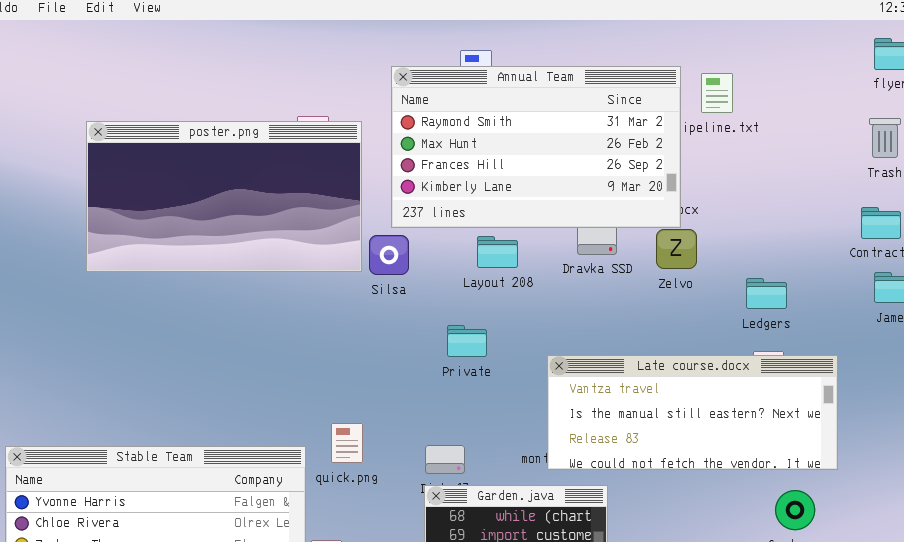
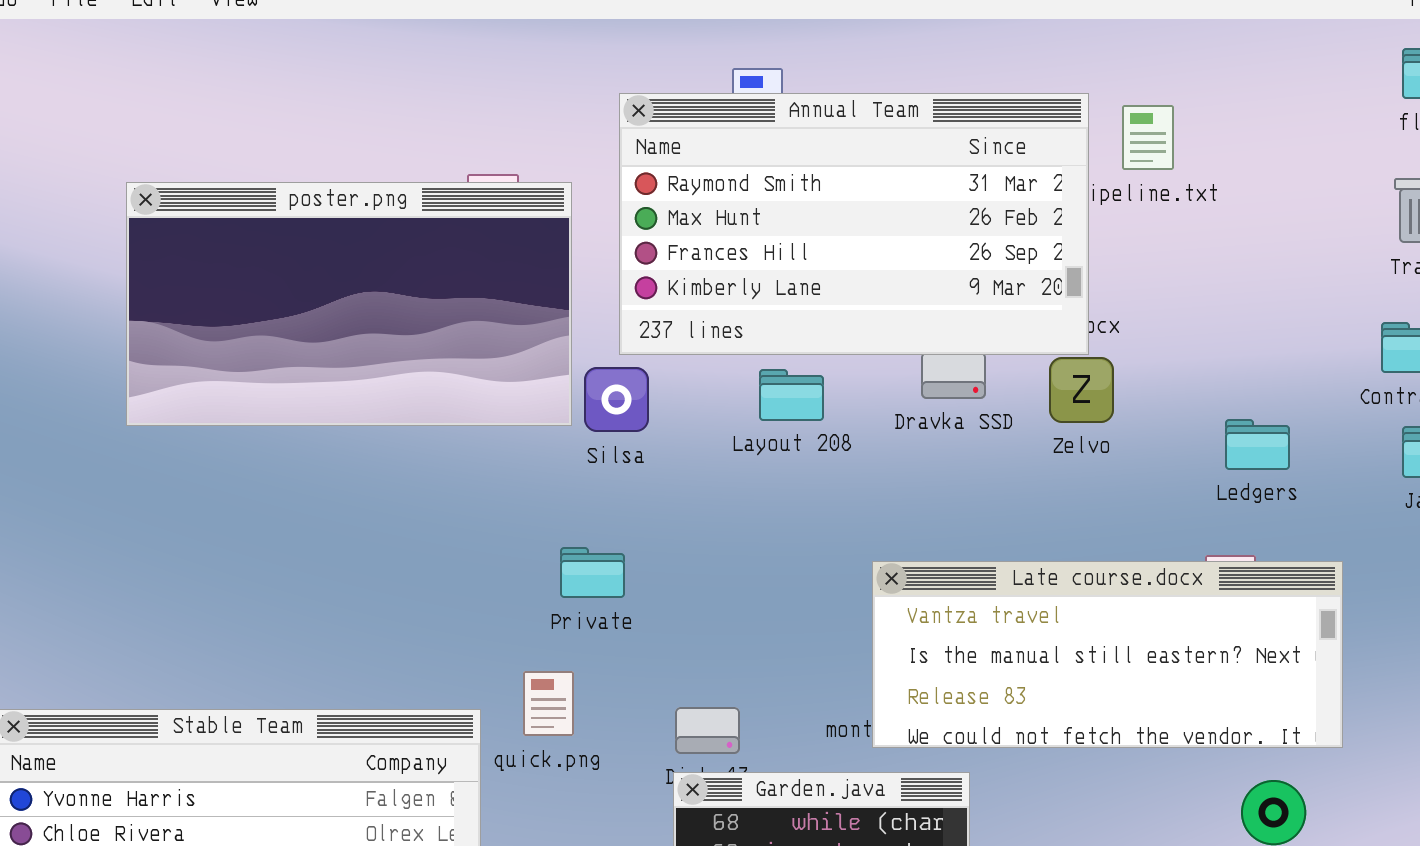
Ledgers: [746,278,787,309] -> [1225,419,1290,470], moved
Private: [447,325,487,357] -> [560,547,625,598], moved

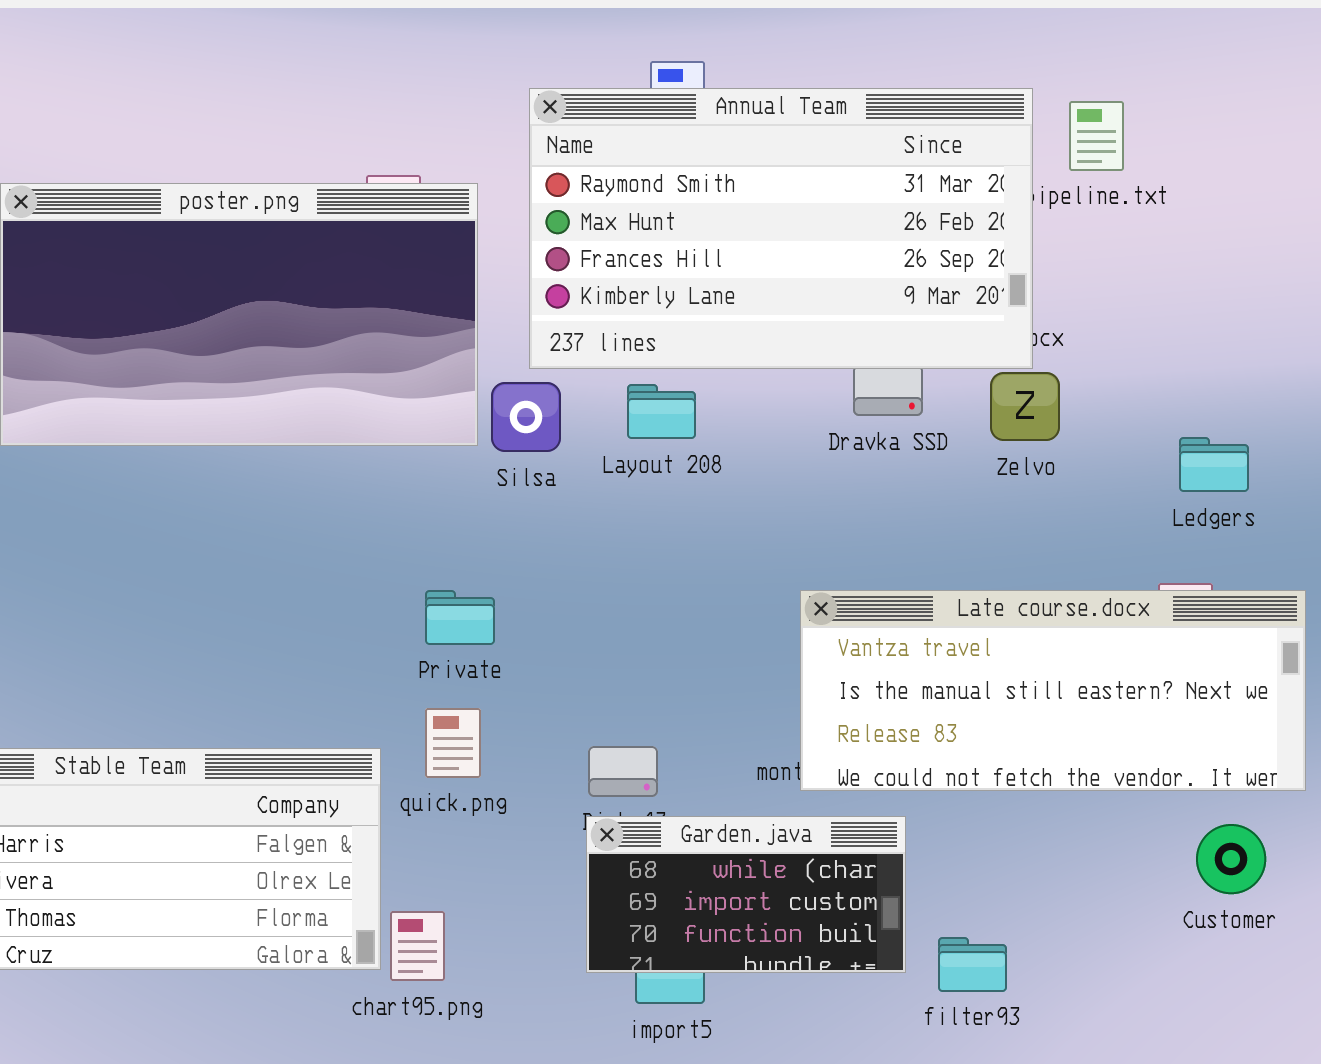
Layout 208: [759,369,824,421] -> [627,384,696,439], moved
Private: [560,547,625,598] -> [425,590,495,645], moved

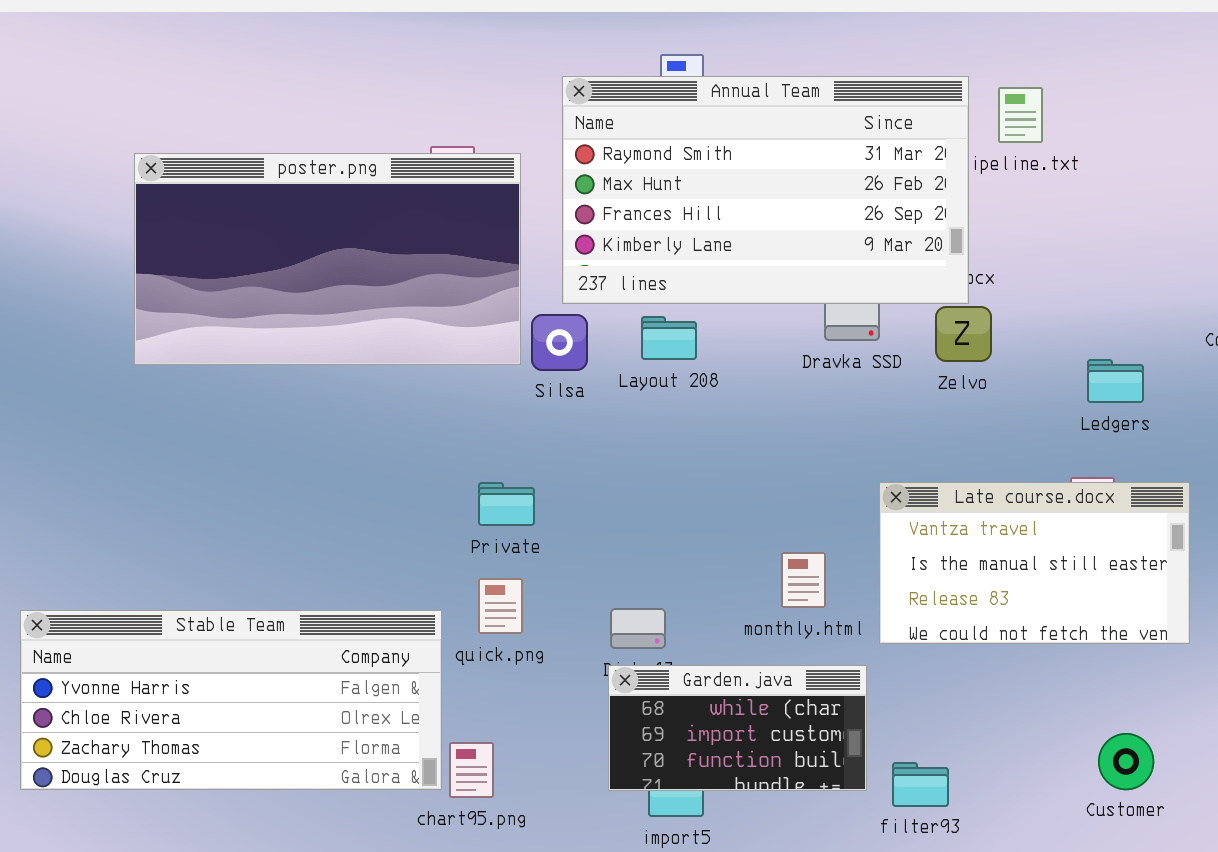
Late course.docx: [800,590,1306,791] -> [879,482,1190,644], resized
Customer: [1196,824,1266,894] -> [1098,733,1154,790], moved

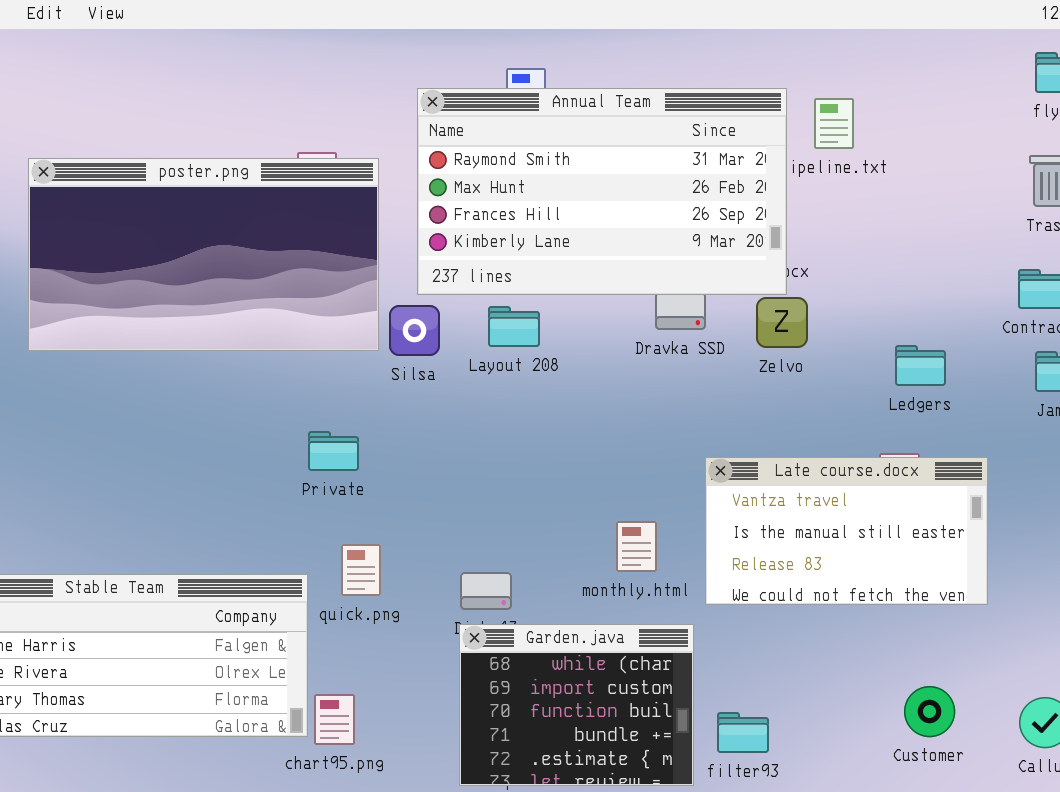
Private: [478,482,535,526] -> [308,431,359,471], moved
Garden.java: [608,665,867,791] -> [459,624,694,786], resized

